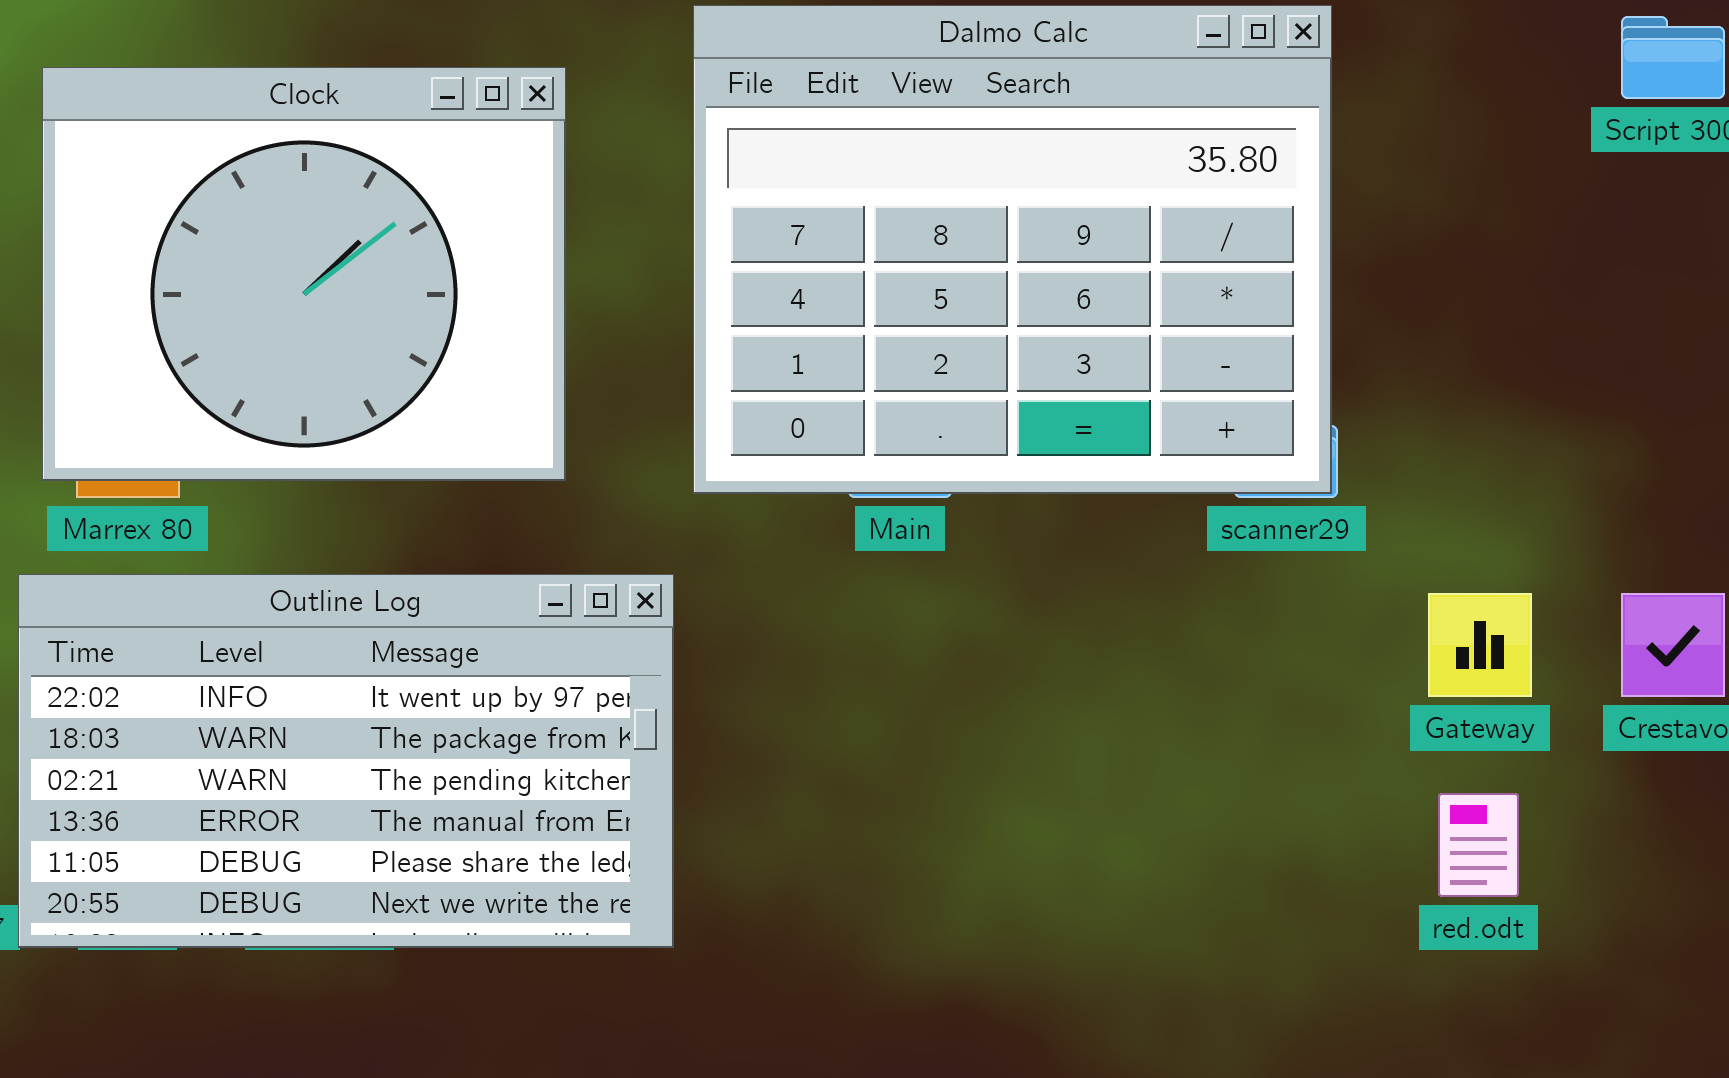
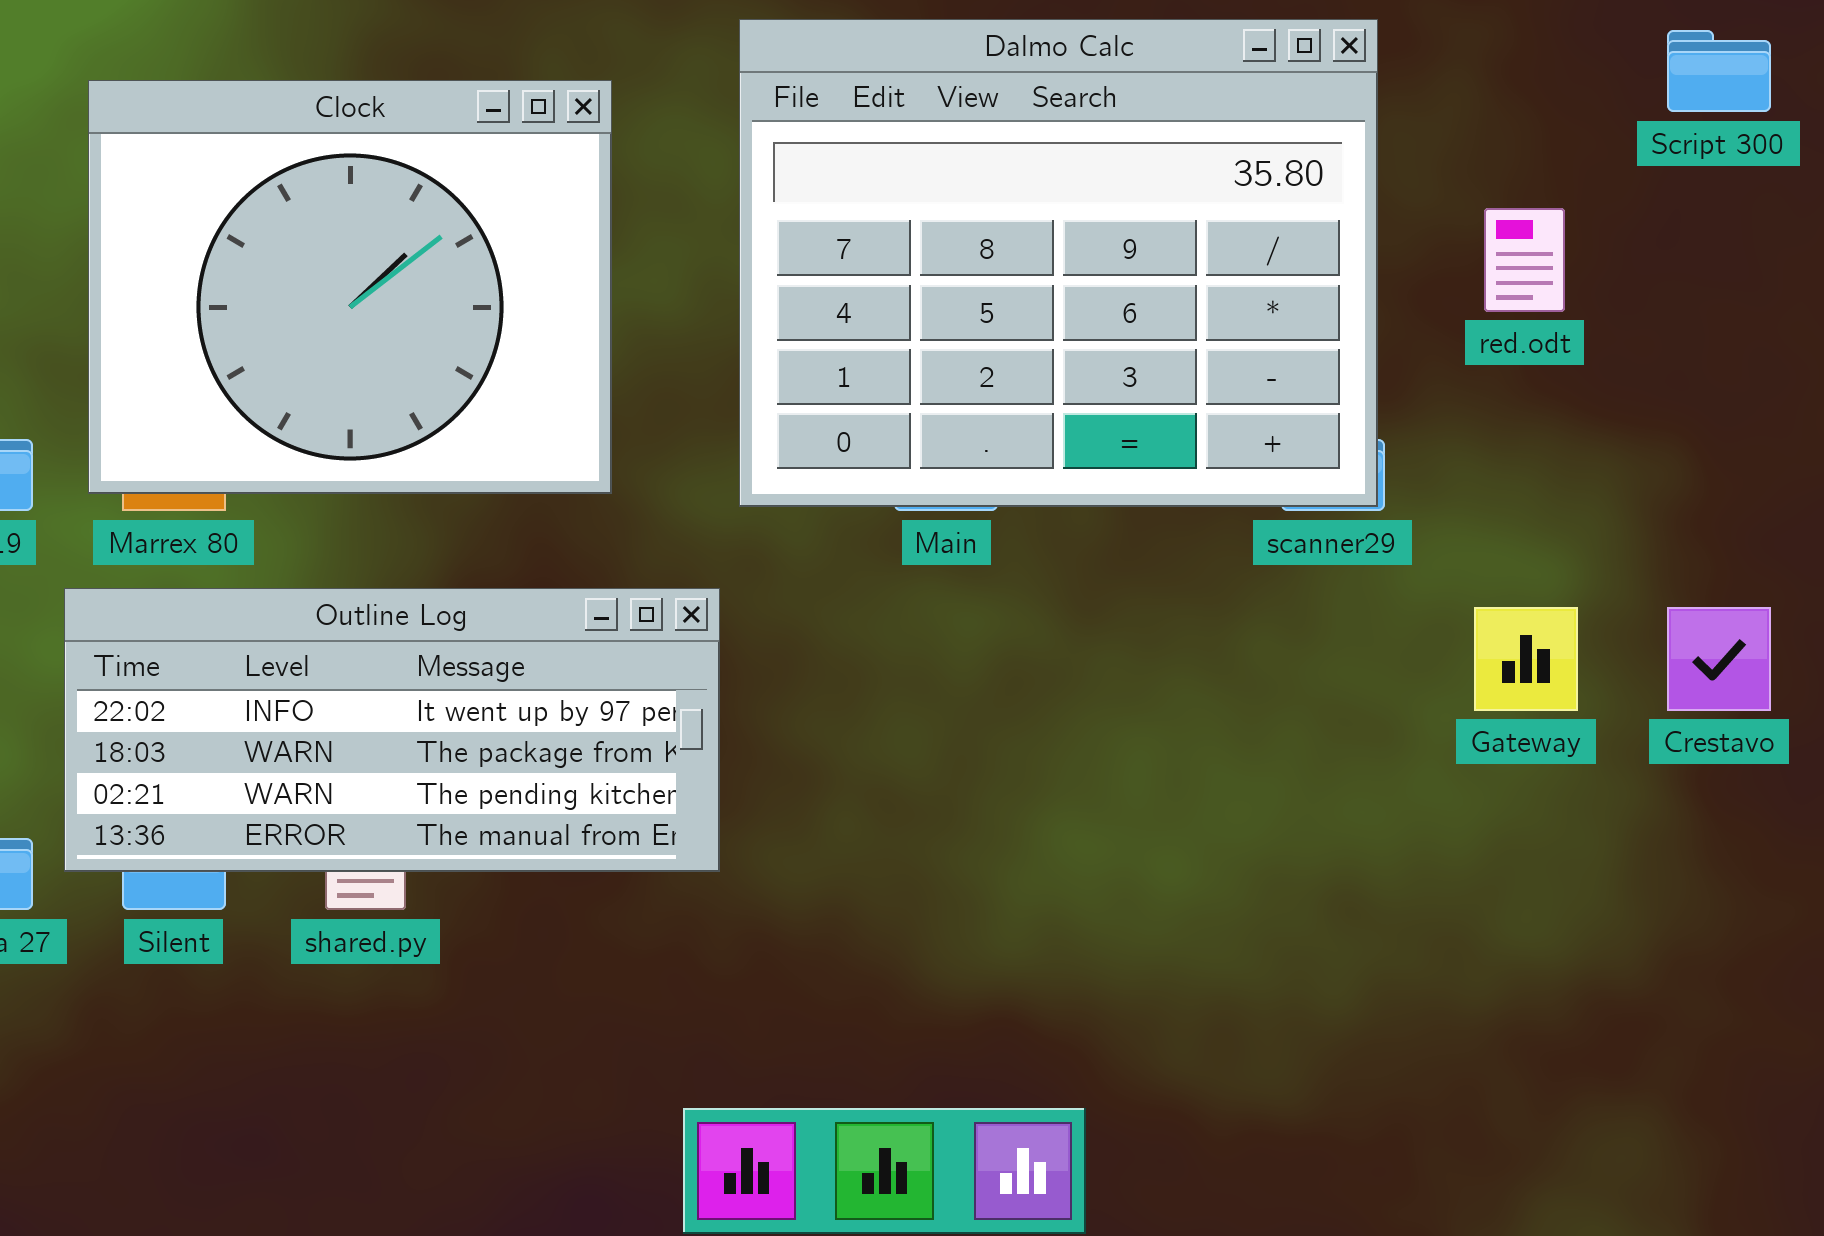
Outline Log: [18,574,674,948] -> [64,588,720,872], resized
red.odt: [1438,793,1519,897] -> [1484,208,1565,312], moved

